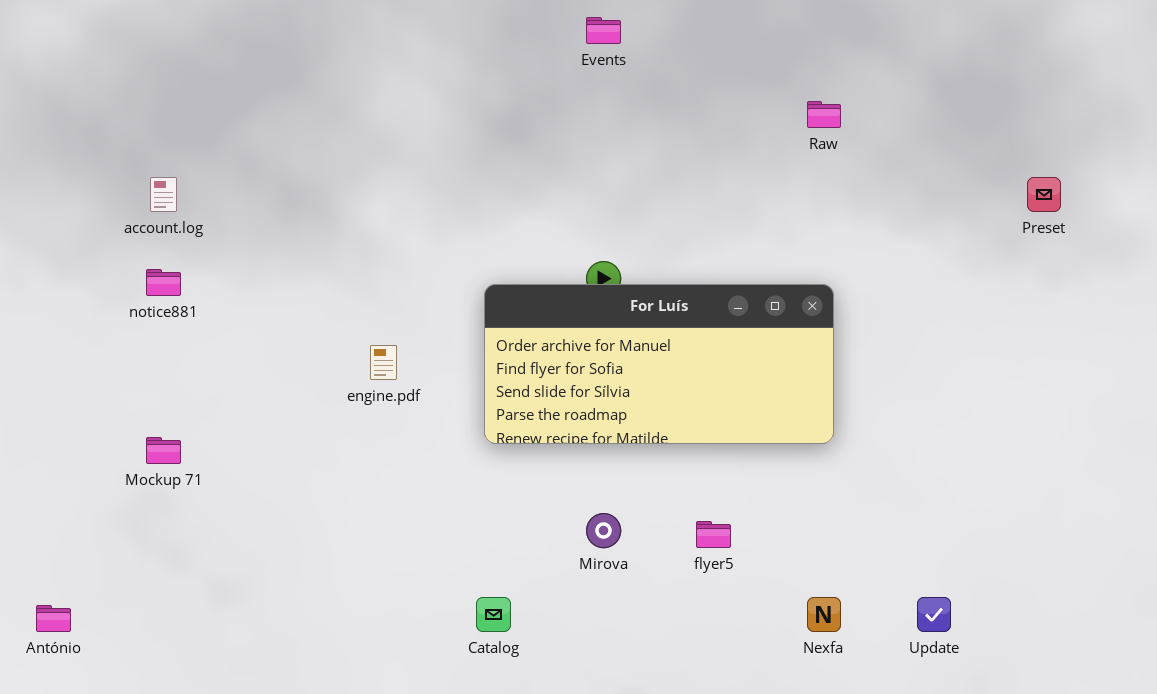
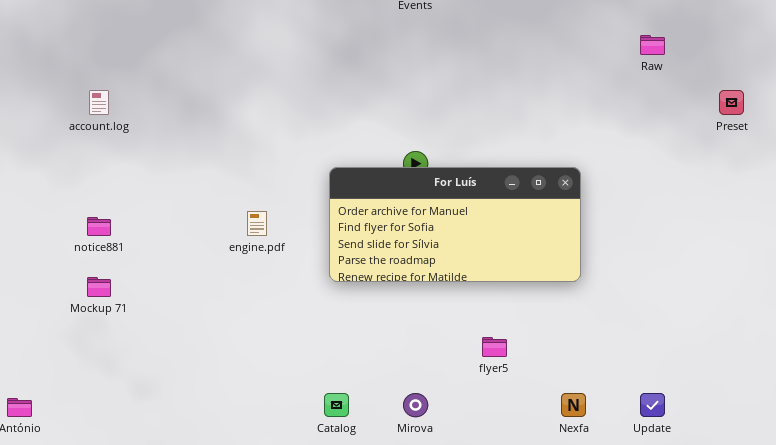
Raw: [807,101,841,128] -> [640,35,665,55], moved
notice881: [146,269,181,296] -> [87,217,111,236], moved
Mirova: [586,513,621,548] -> [403,393,428,417], moved

